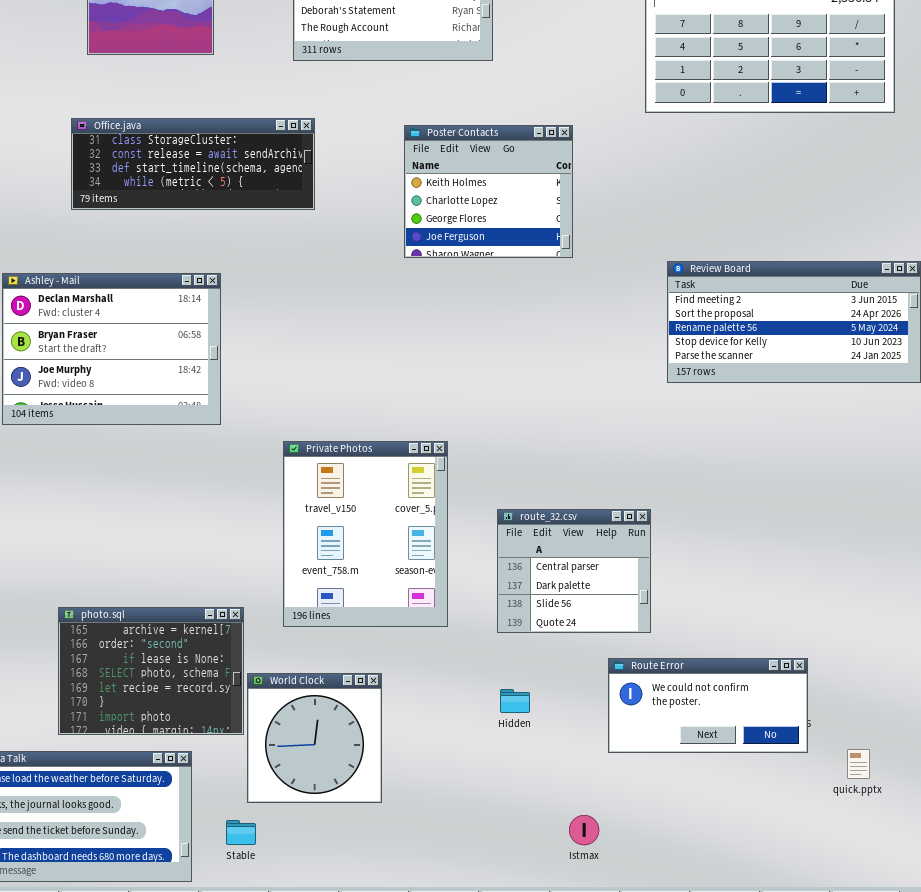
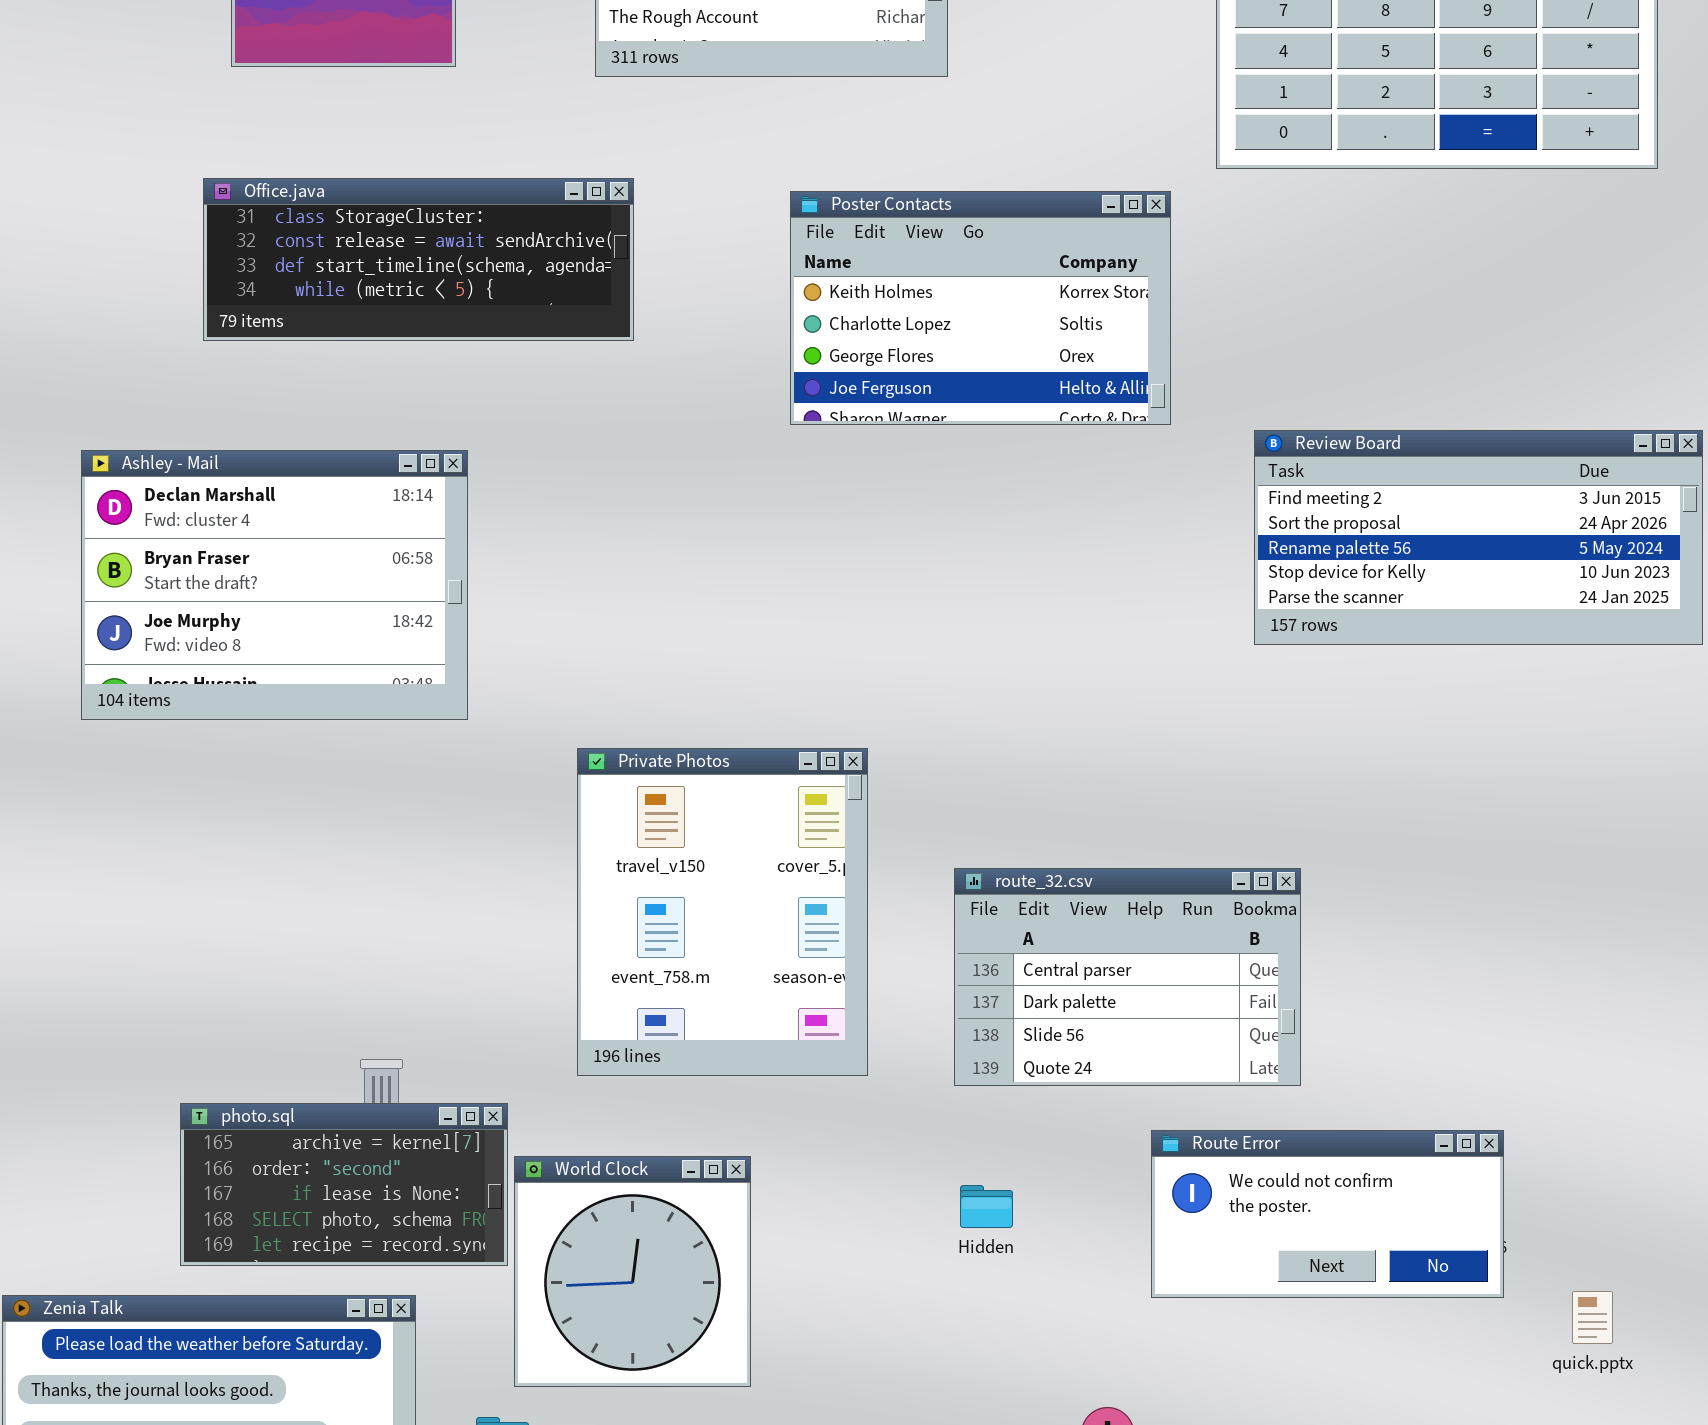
Poster Contacts: [404,125,573,258] -> [790,191,1171,425], resized
route_32.csv: [497,509,651,633] -> [954,868,1301,1086], resized
photo.sql: [58,607,244,735] -> [180,1103,508,1266], resized

